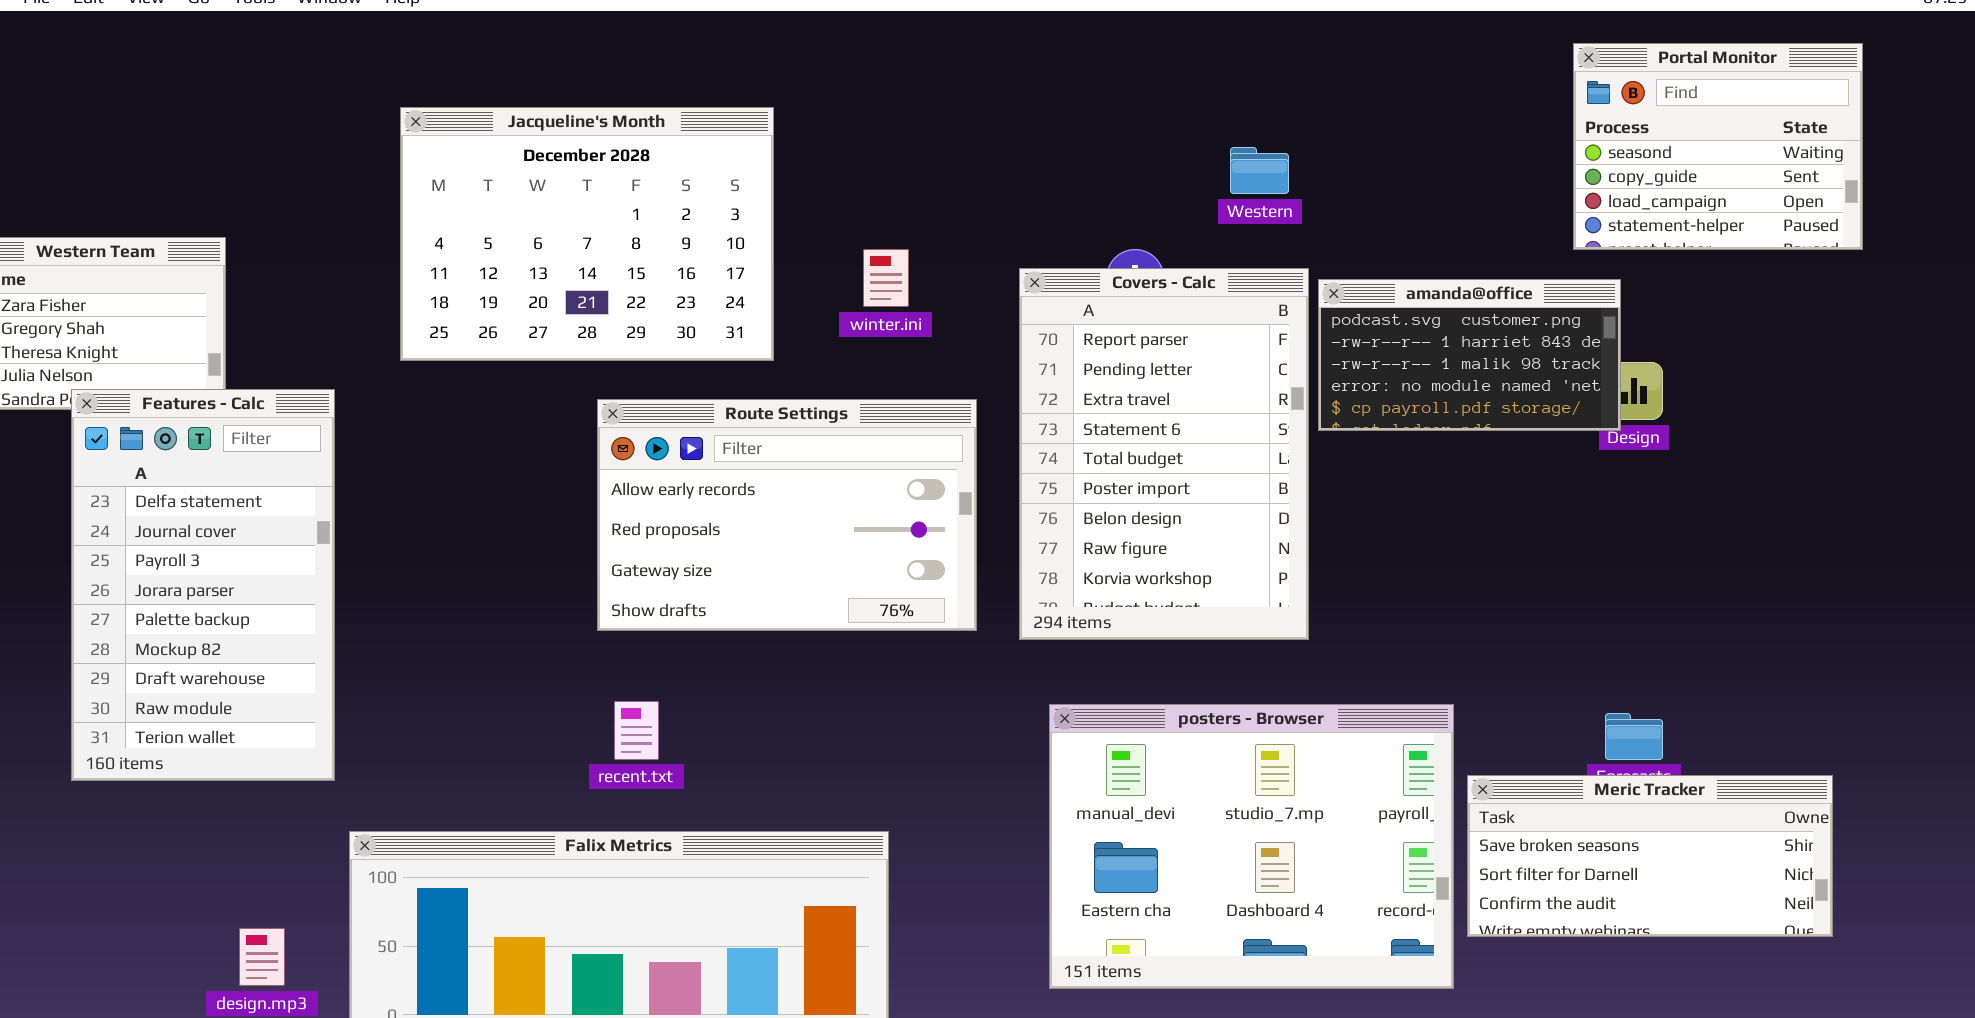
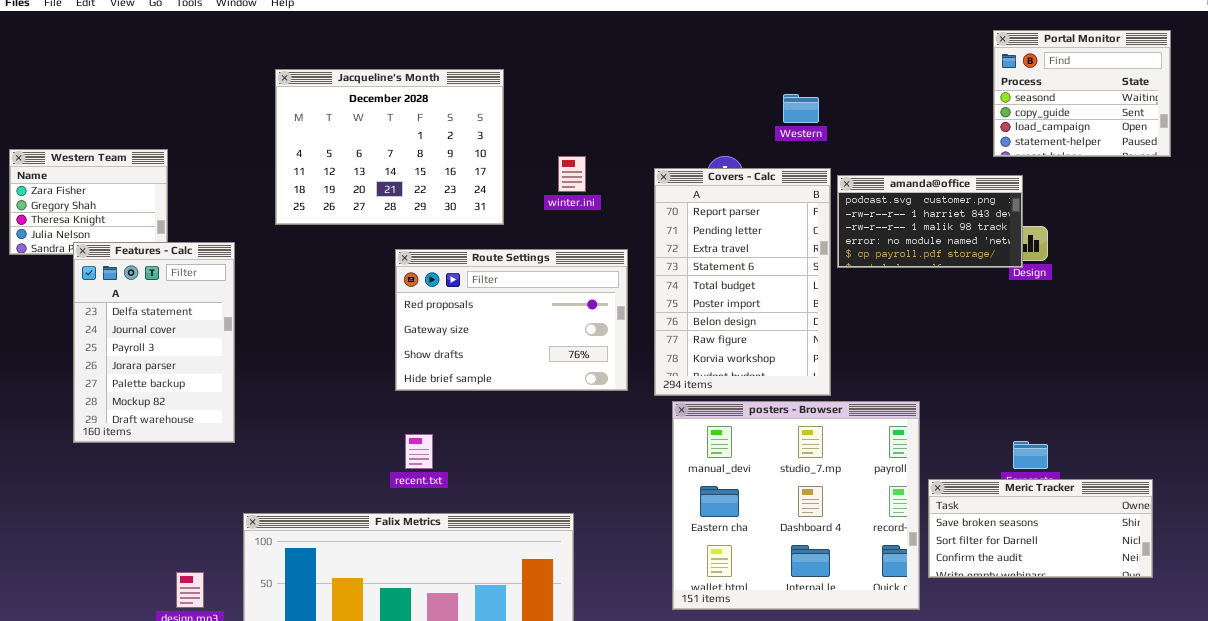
Features - Calc: [71,389,335,781] -> [73,242,235,443], resized
Route Settings: [597,399,977,631] -> [395,249,628,391], scrolled down 1 row
posters - Browser: [1049,704,1454,989] -> [672,401,920,610], resized

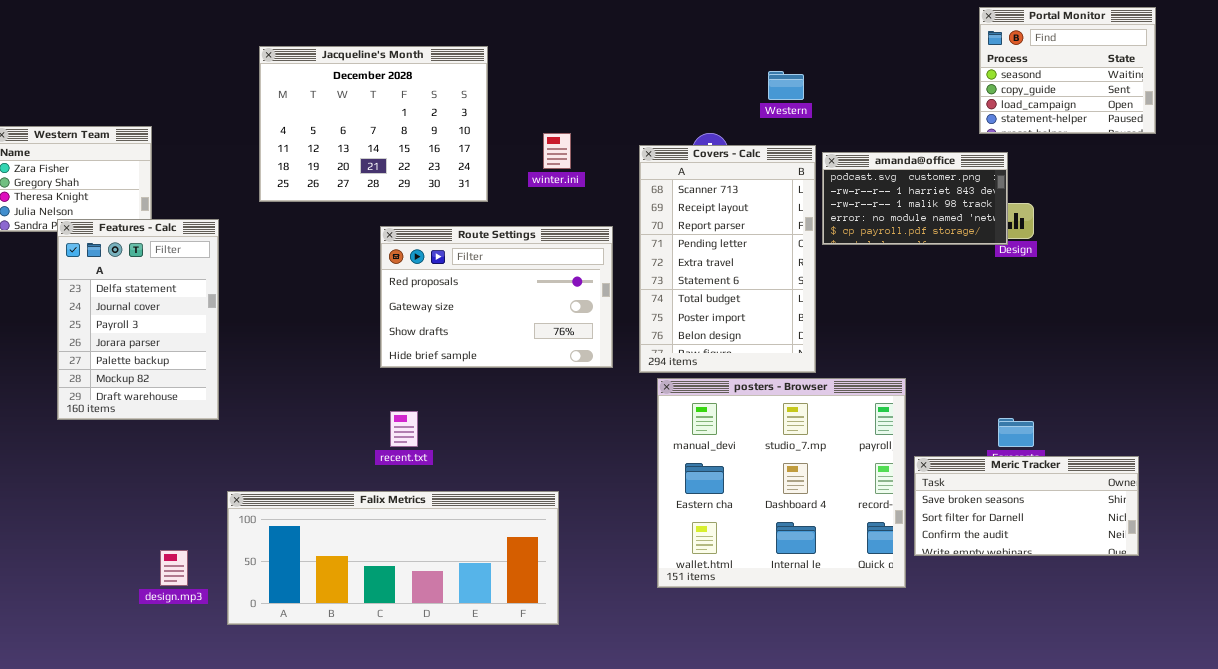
Covers - Calc: [654,168,831,396] -> [639,145,816,373], scrolled up 2 rows

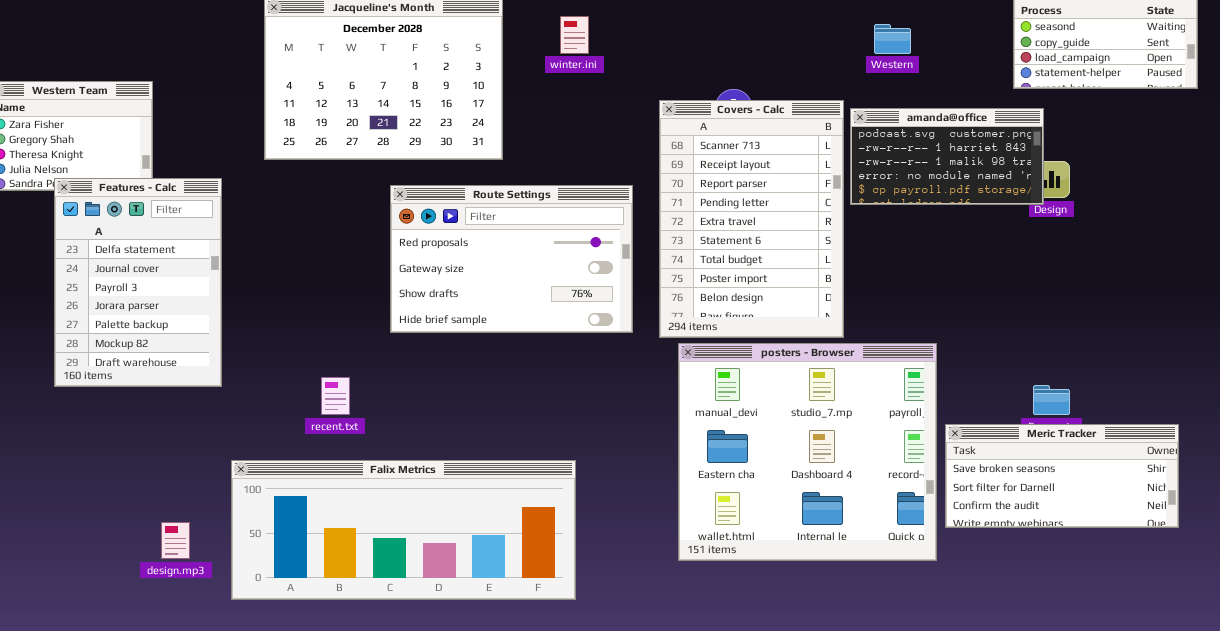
Western: [768,71,804,100] -> [874,24,911,54], moved
winter.ini: [543,133,571,169] -> [560,16,589,54], moved
recent.txt: [390,411,418,447] -> [321,377,350,415], moved

